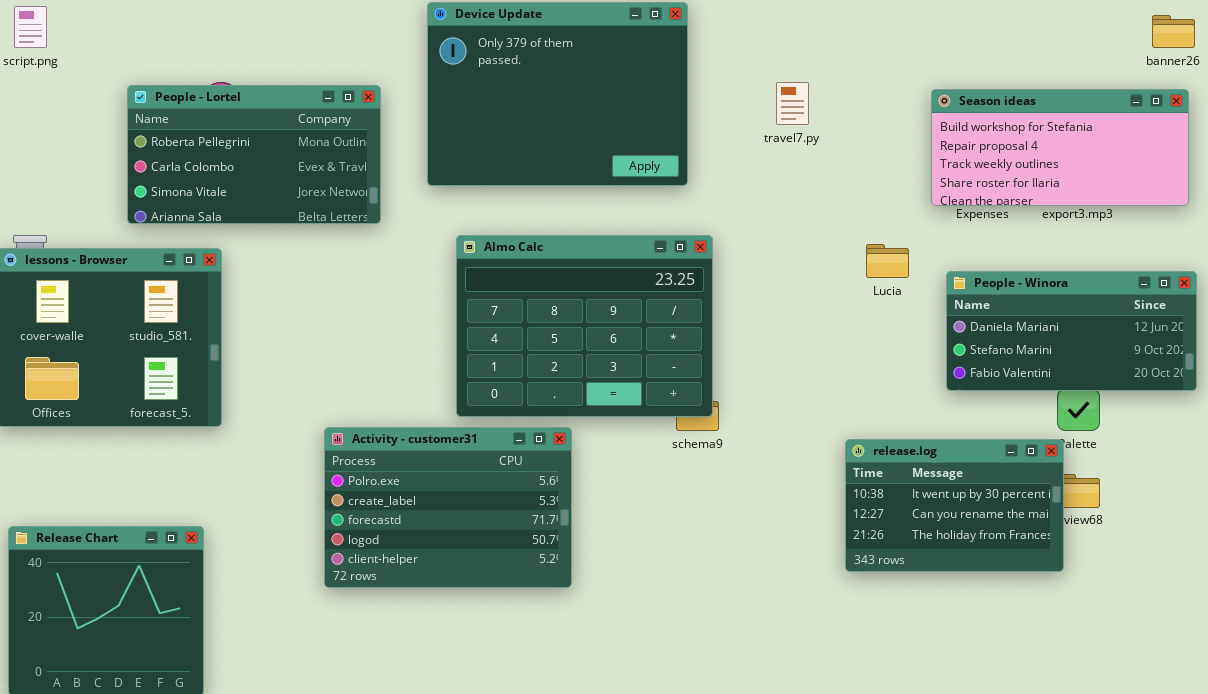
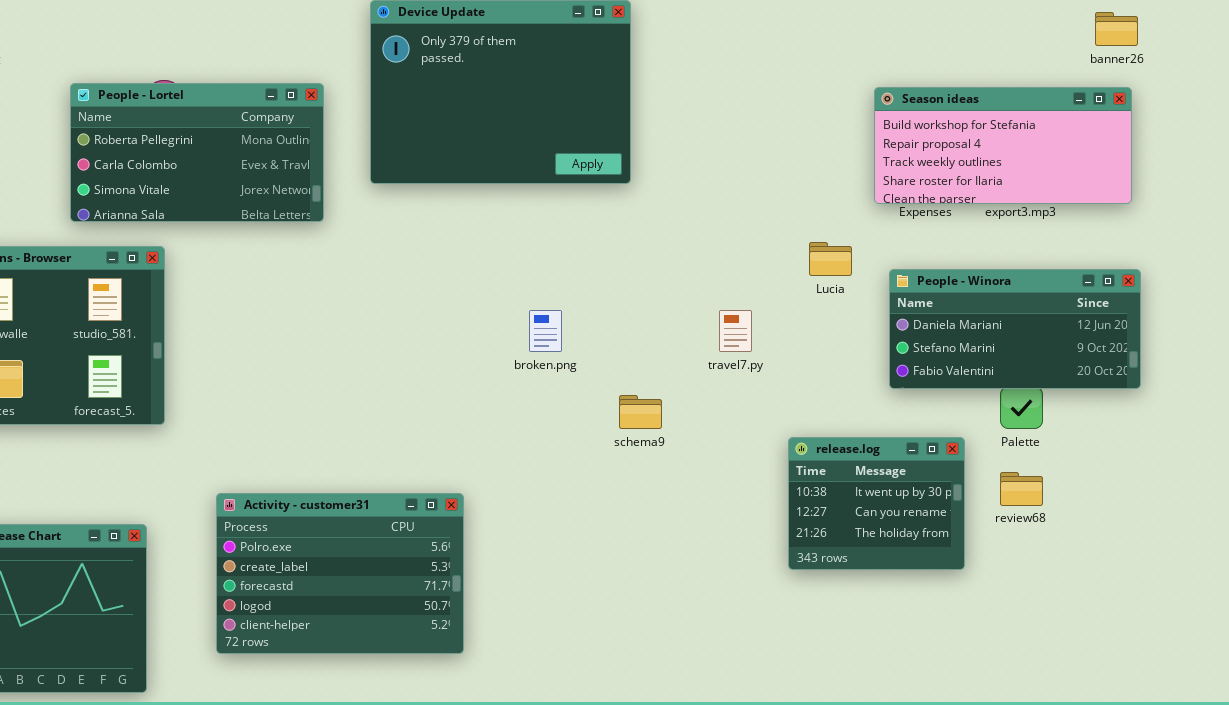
travel7.py: [776,82,809,125] -> [719,310,752,352], moved
Almo Calc: [456,235,713,417] -> none, closed
Activity - customer31: [324,427,572,588] -> [216,493,464,654], moved
release.log: [845,439,1064,572] -> [788,437,965,570], resized

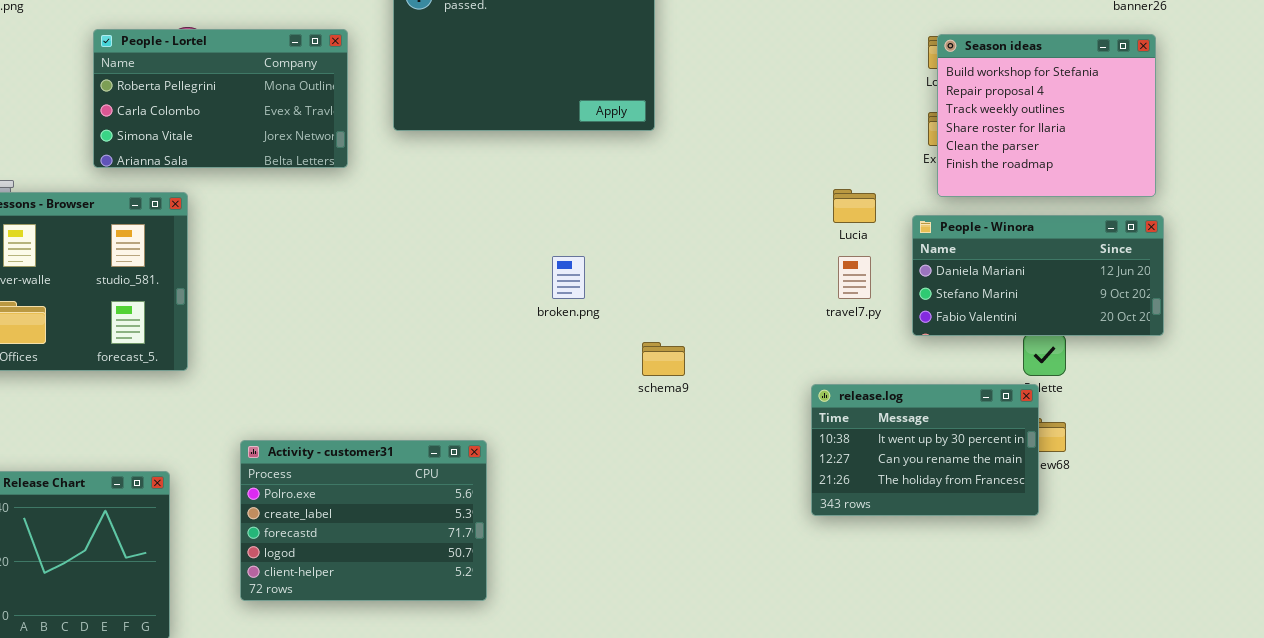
Season ideas: [874,87,1132,204] -> [937,34,1156,197], resized
travel7.py: [719,310,752,352] -> [838,256,871,299], moved
release.log: [788,437,965,570] -> [811,384,1039,516], resized

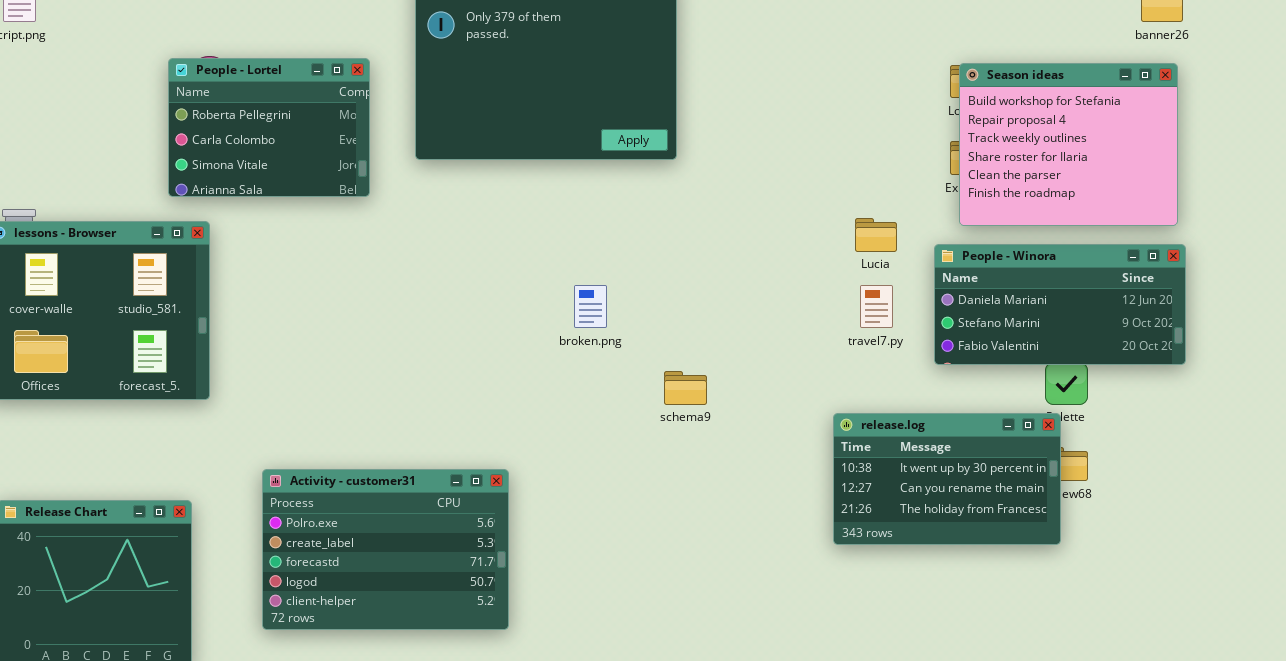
People - Lortel: [93,29,348,168] -> [168,58,370,197], resized

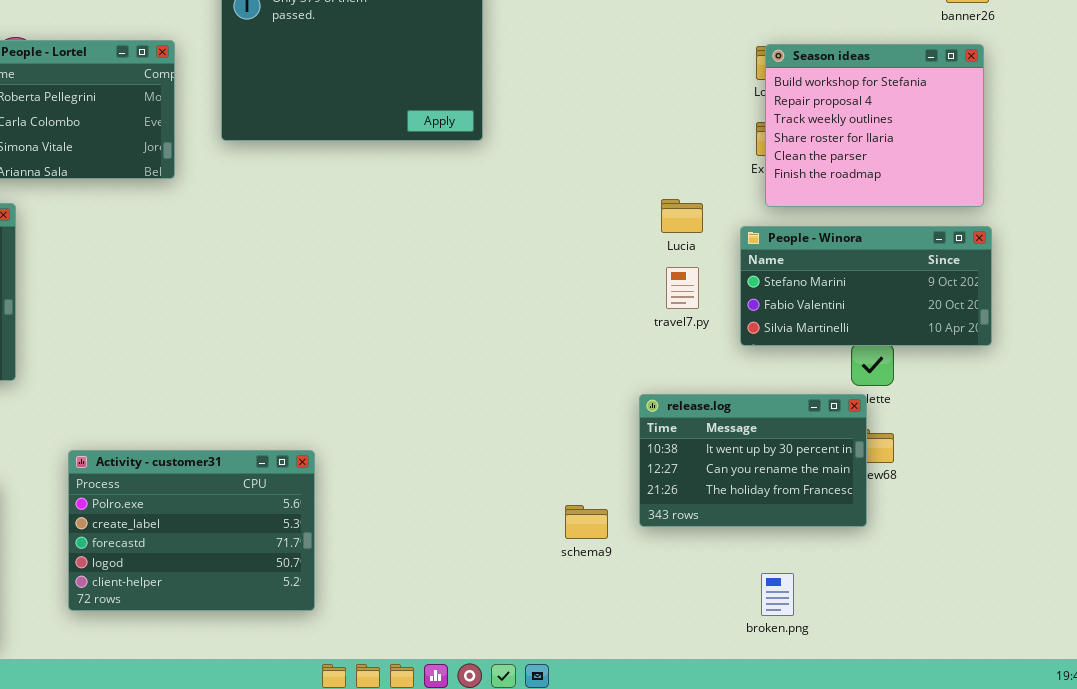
People - Winora: [934,244,1186,365] -> [740,226,992,346], scrolled down 1 row
broken.png: [574,285,607,328] -> [761,573,794,616], moved
schema9: [664,371,707,405] -> [565,505,608,539], moved

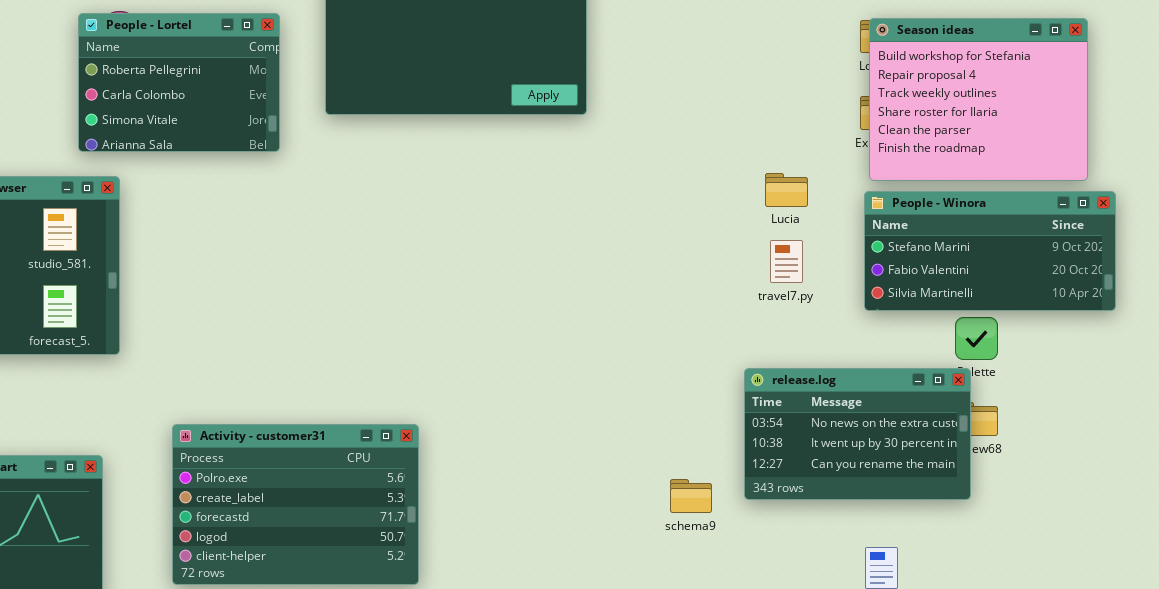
People - Winora: [740,226,992,346] -> [864,191,1116,311], moved
release.log: [639,394,867,527] -> [744,368,971,500], scrolled up 1 row

